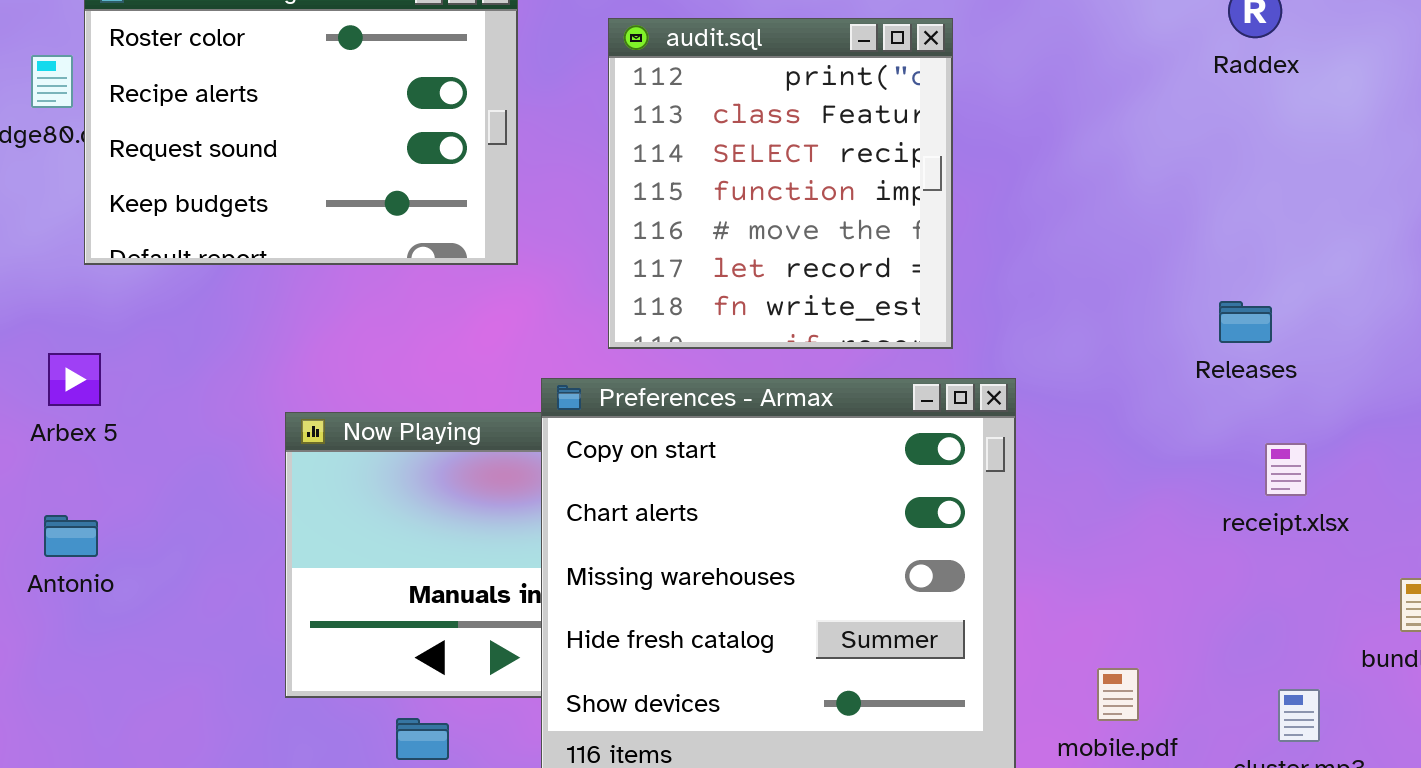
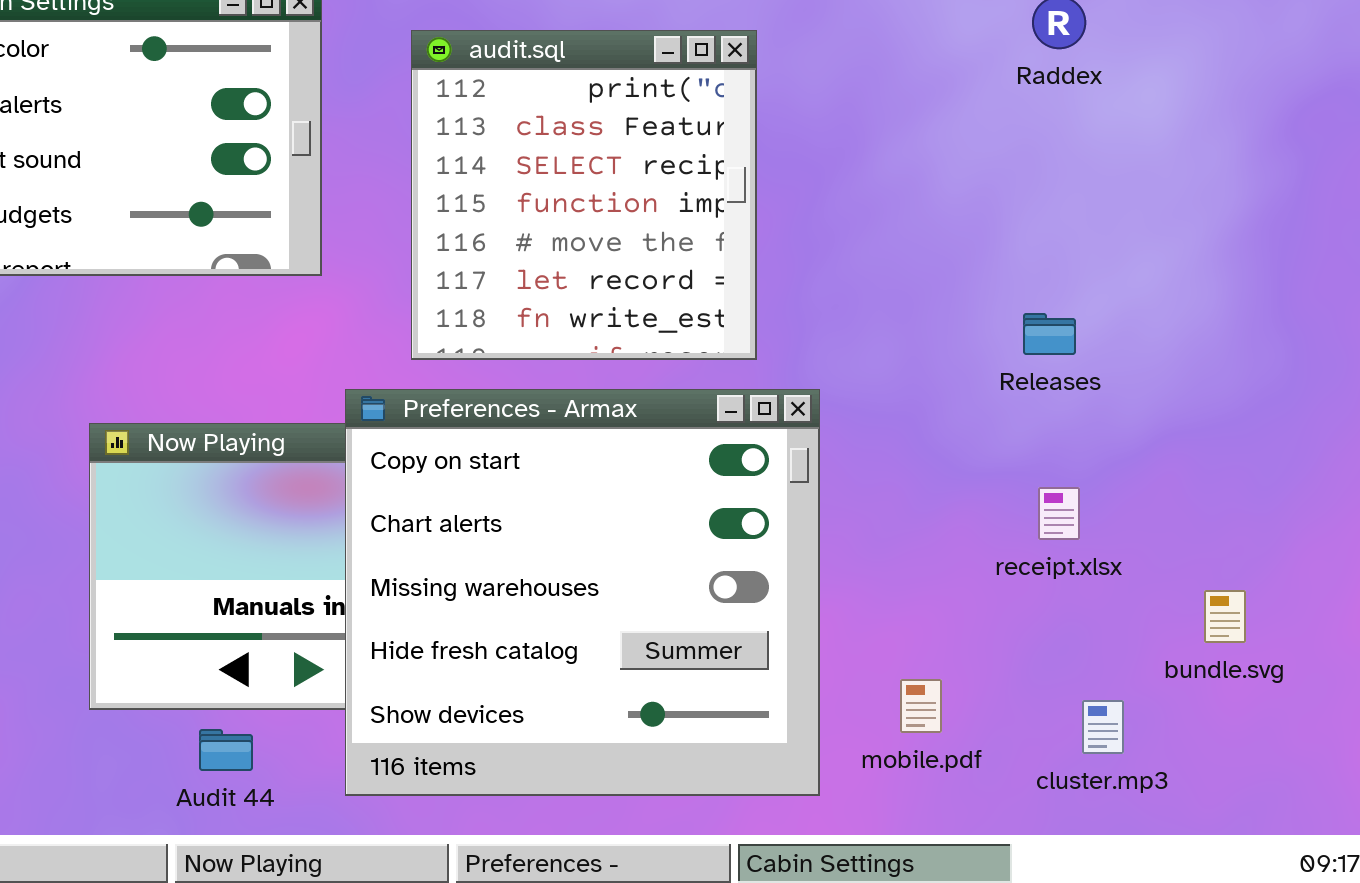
receipt.xlsx: [1265,443,1307,496] -> [1038,487,1080,540], moved

